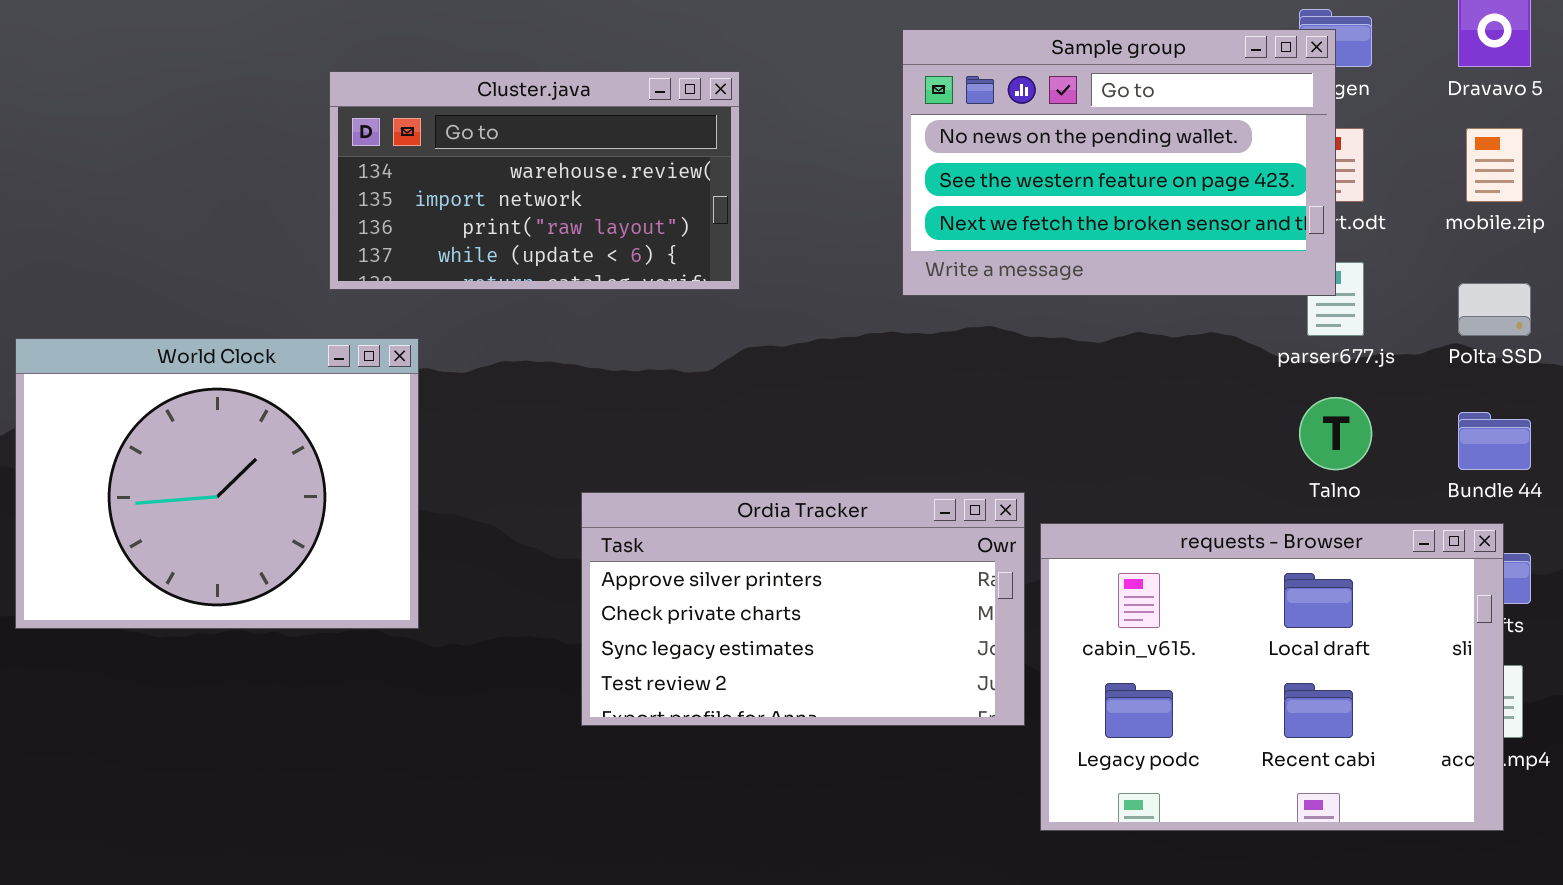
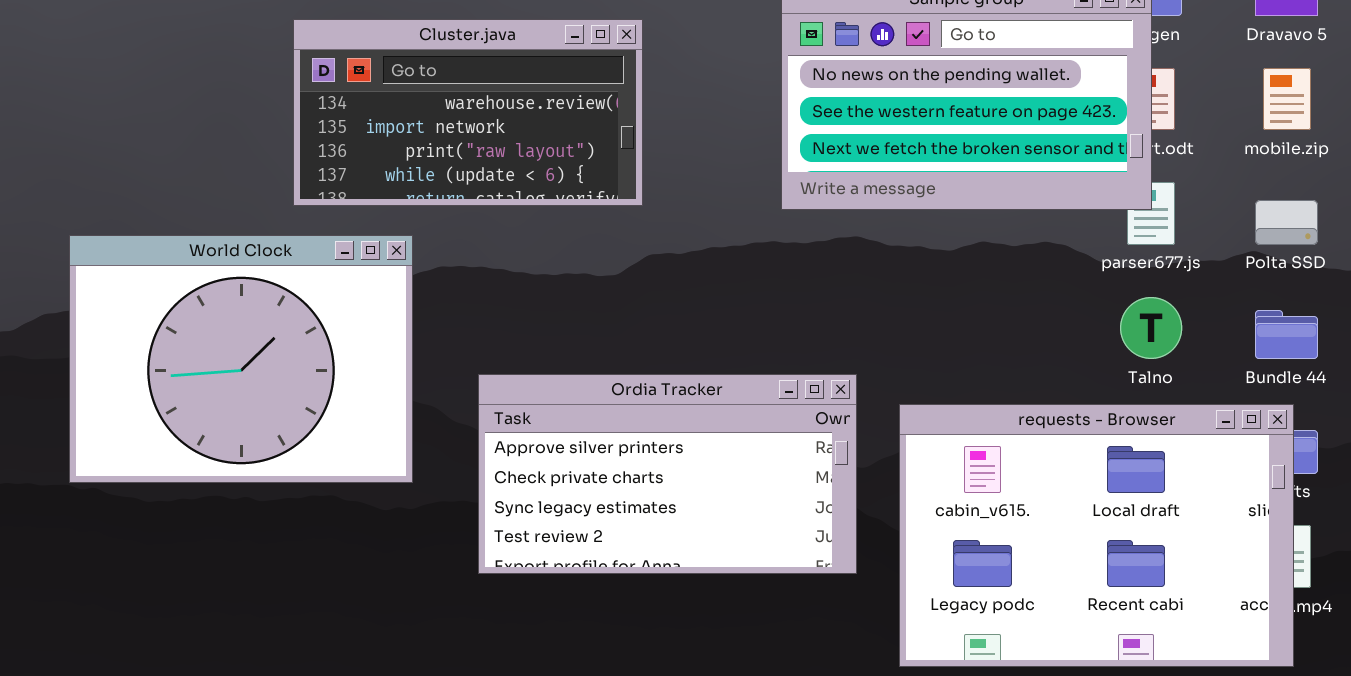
World Clock: [15,338,419,629] -> [69,235,413,483], moved
Ordia Tracker: [581,492,1025,726] -> [478,374,857,574], moved

